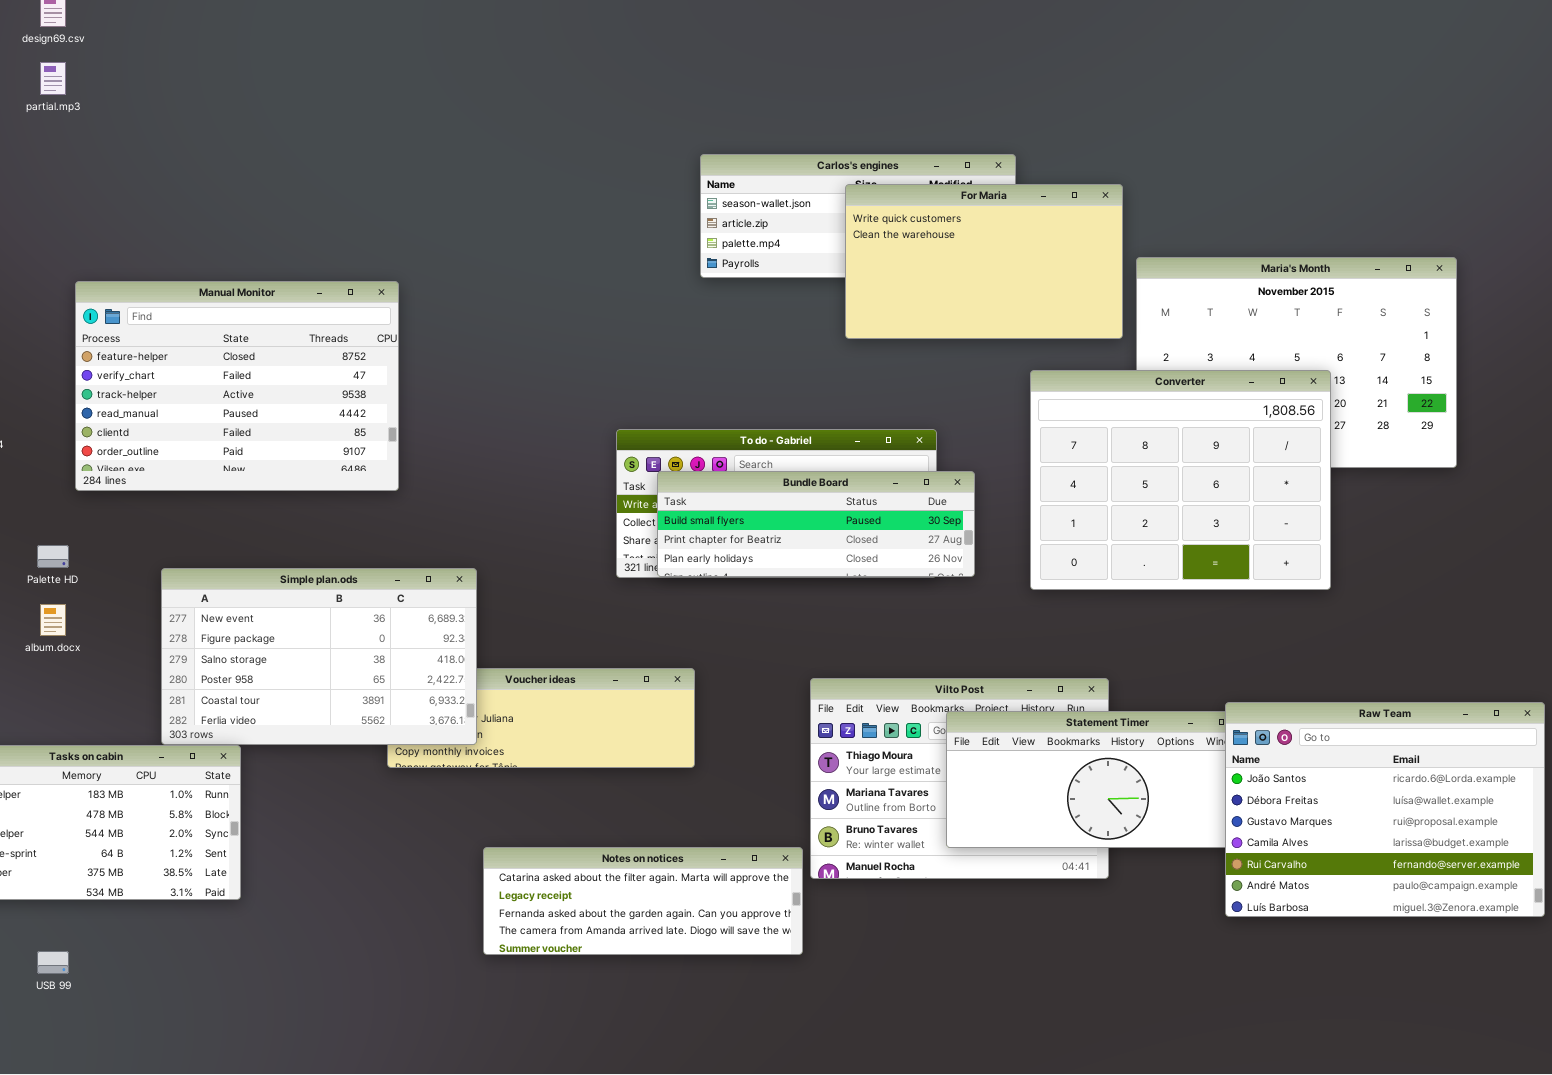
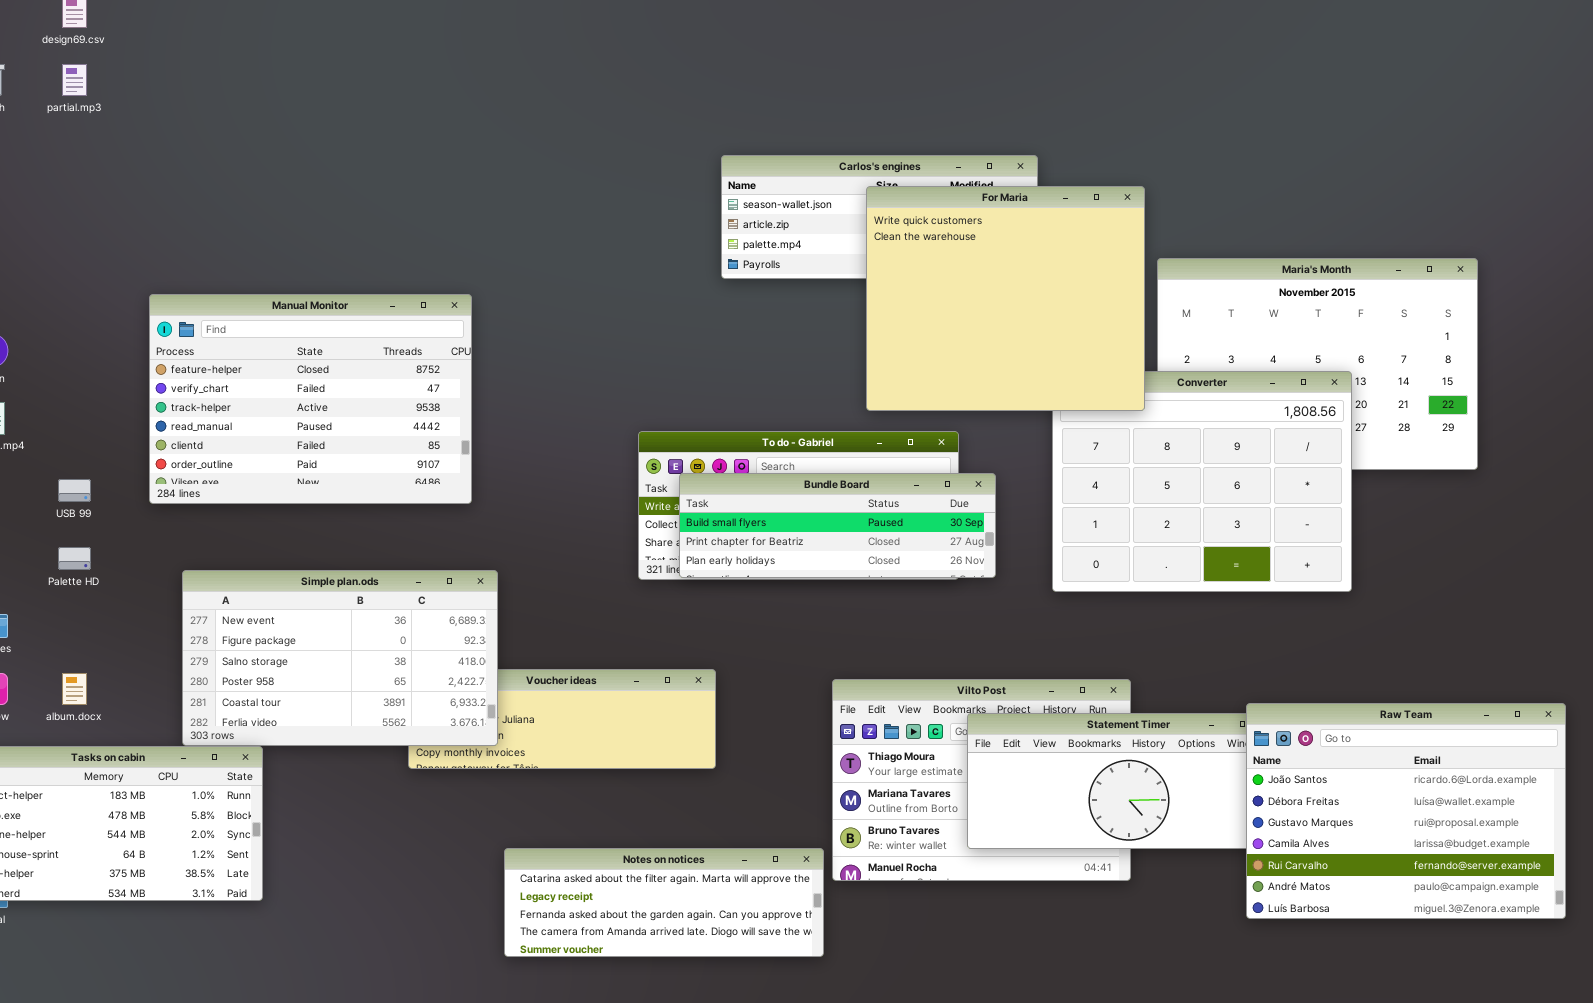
For Maria: [845,184,1123,339] -> [866,186,1145,411], resized
Manual Monitor: [75,281,399,491] -> [149,294,472,504], moved
album.docx: [40,604,66,636] -> [62,673,87,705], moved
USB 99: [37,951,69,974] -> [58,479,91,502], moved

